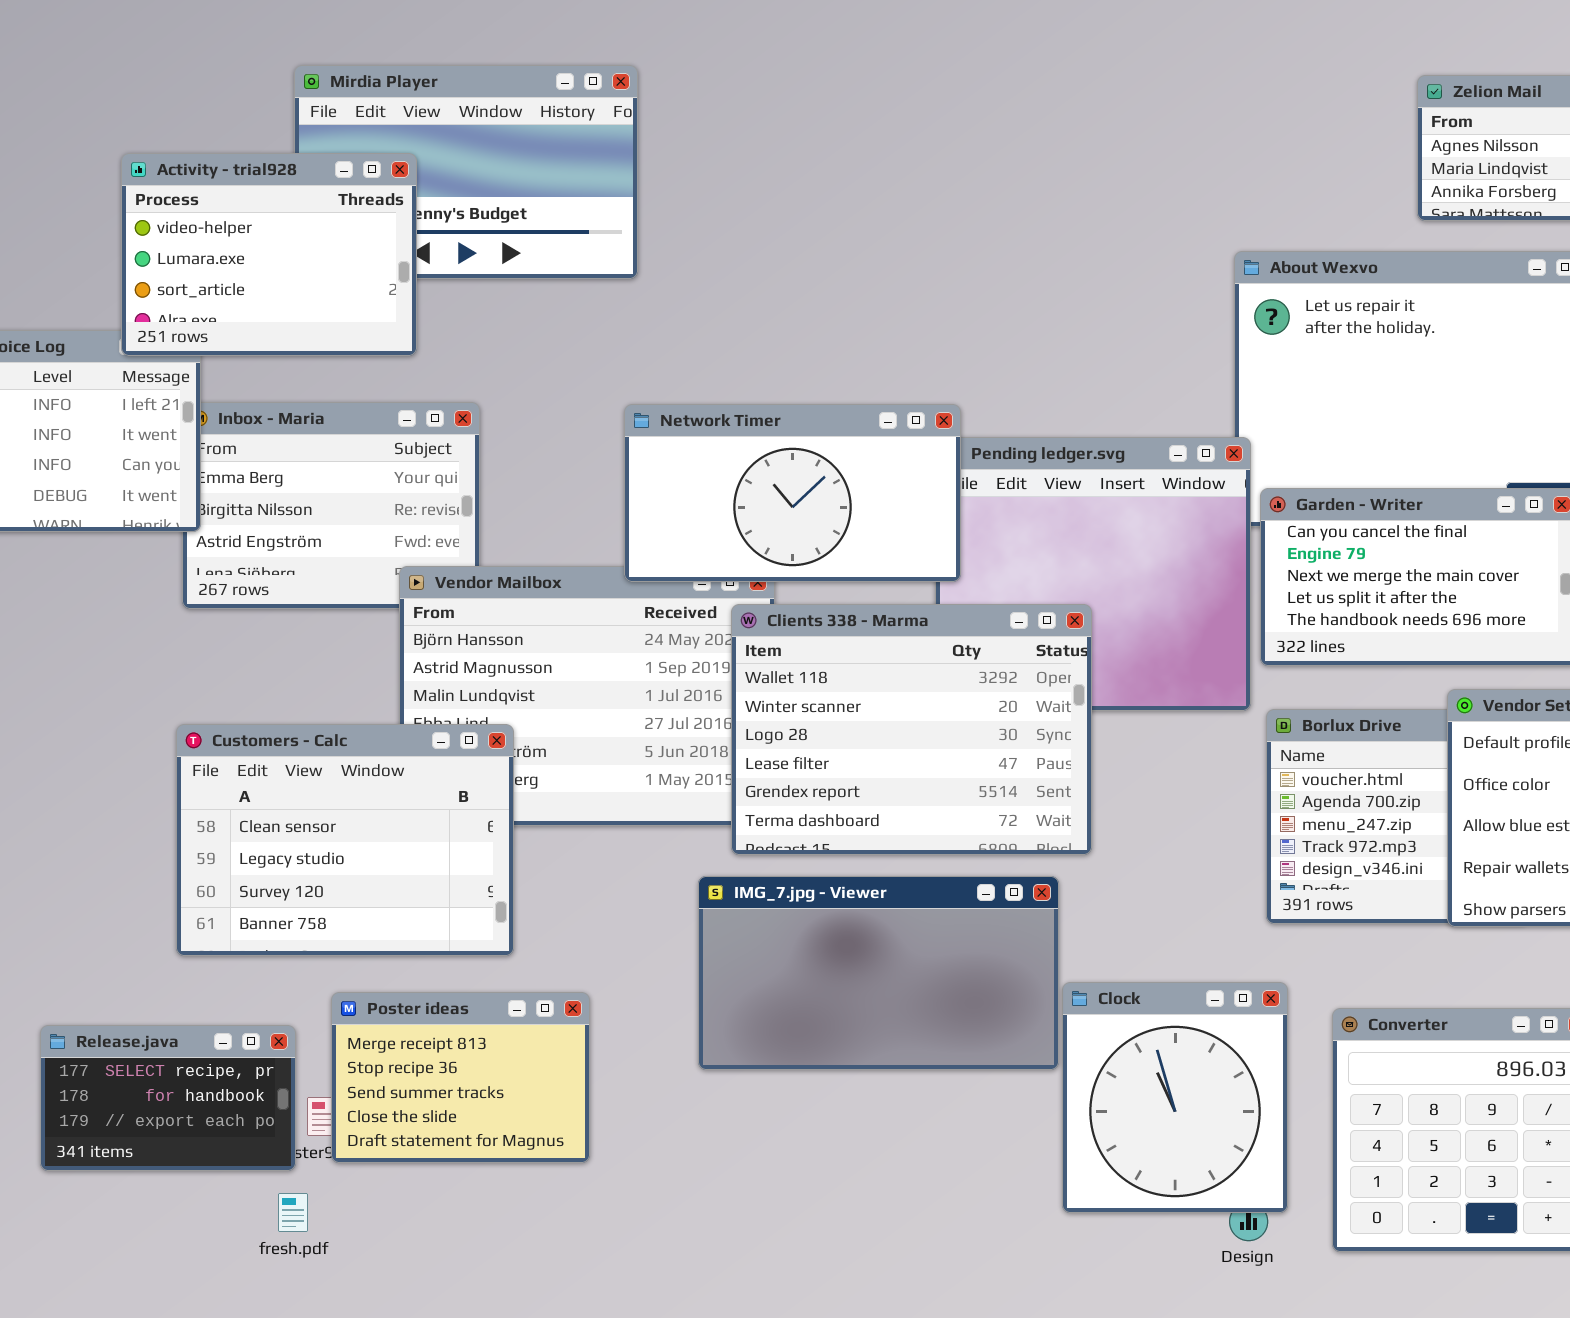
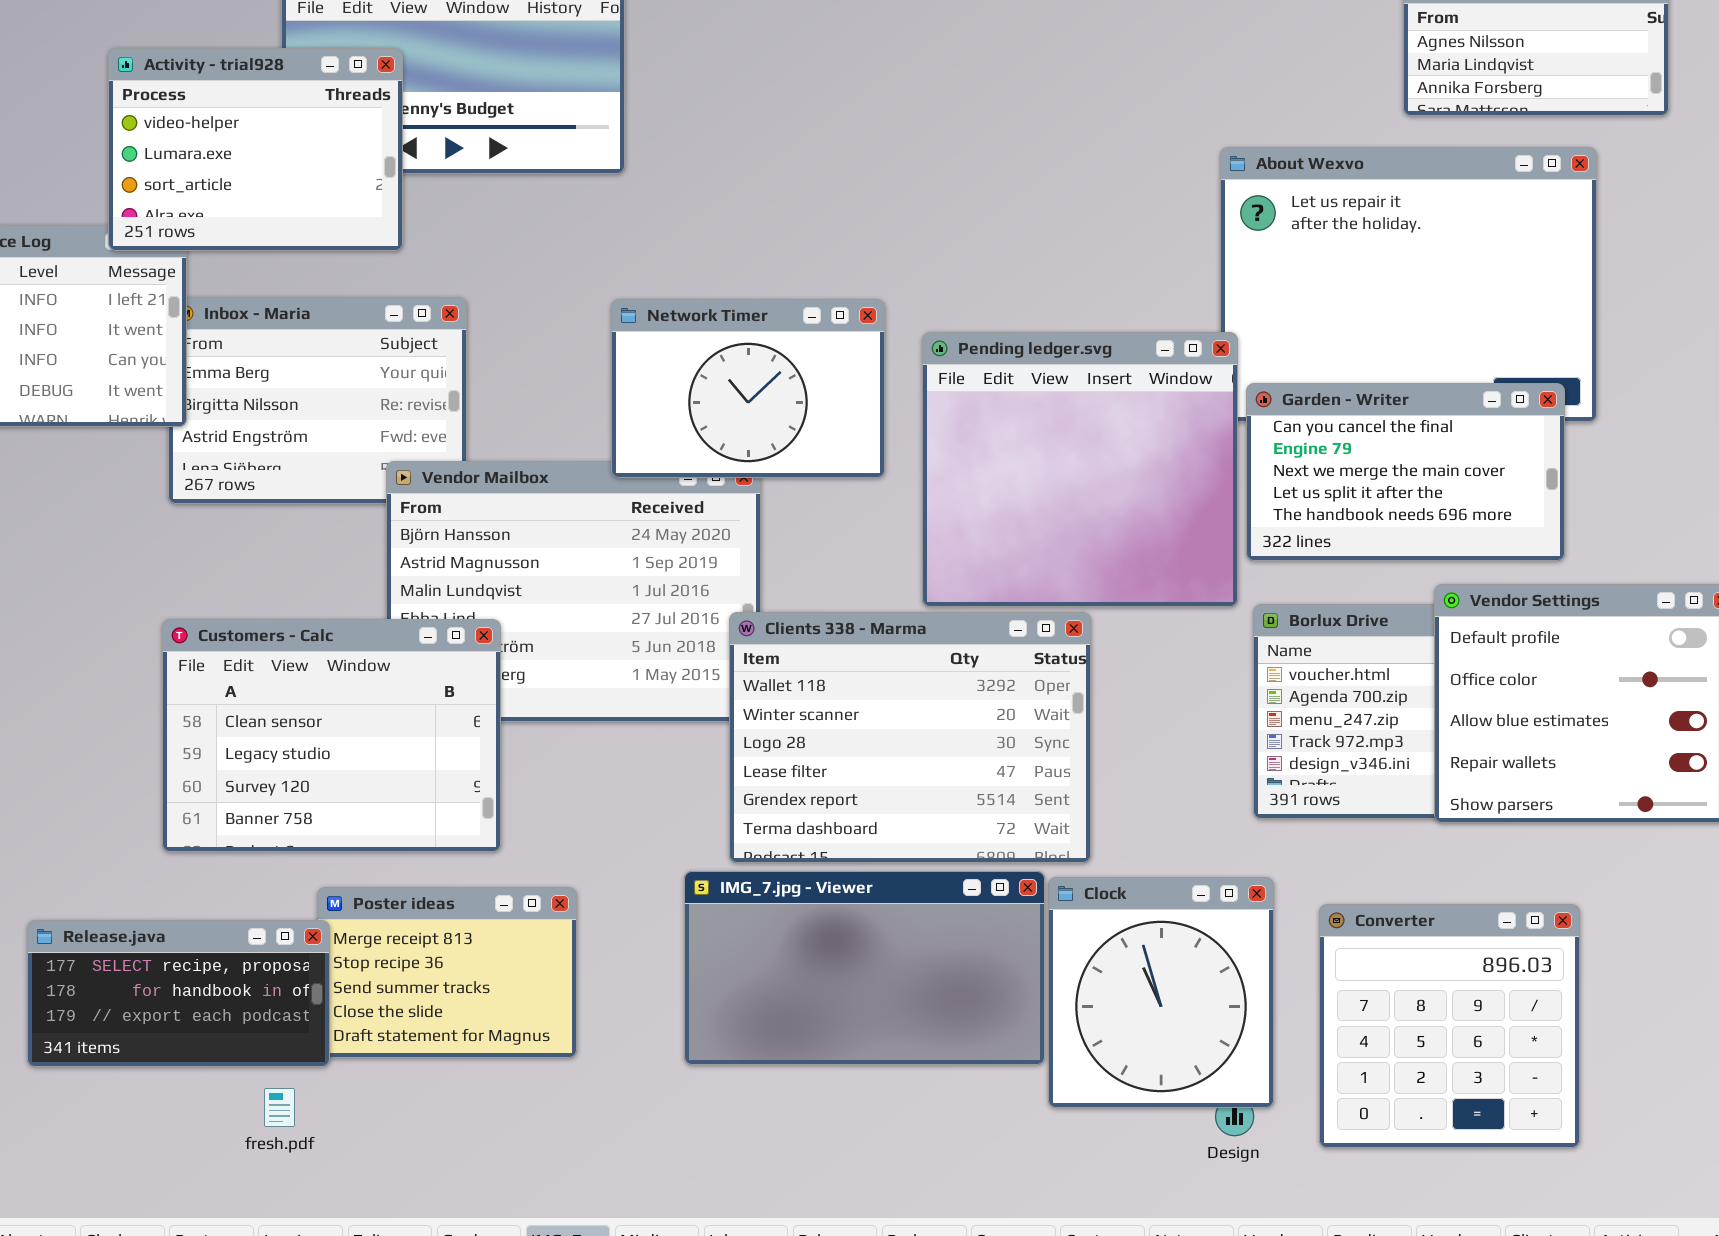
Network Timer: [624,404,961,582] -> [611,299,885,478], resized
Clients 338 - Marma: [731,604,1092,855] -> [729,612,1091,863], moved
IMG_7.jpg - Viewer: [698,876,1059,1070] -> [684,871,1045,1065], moved
Release.java: [40,1025,296,1171] -> [27,920,330,1067], resized

